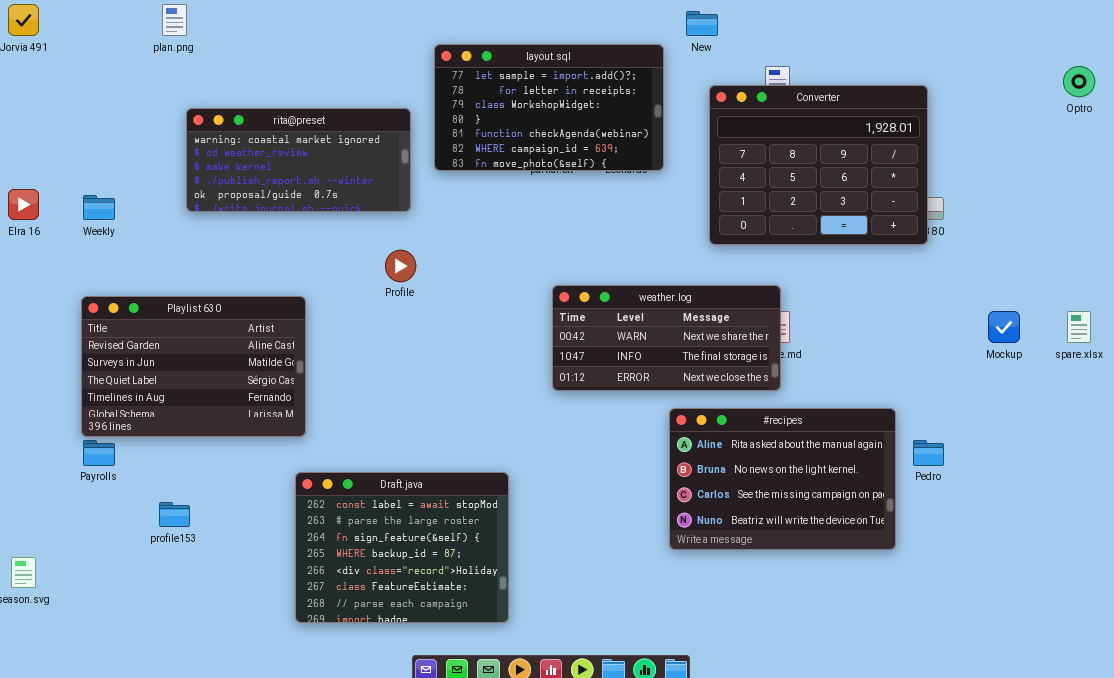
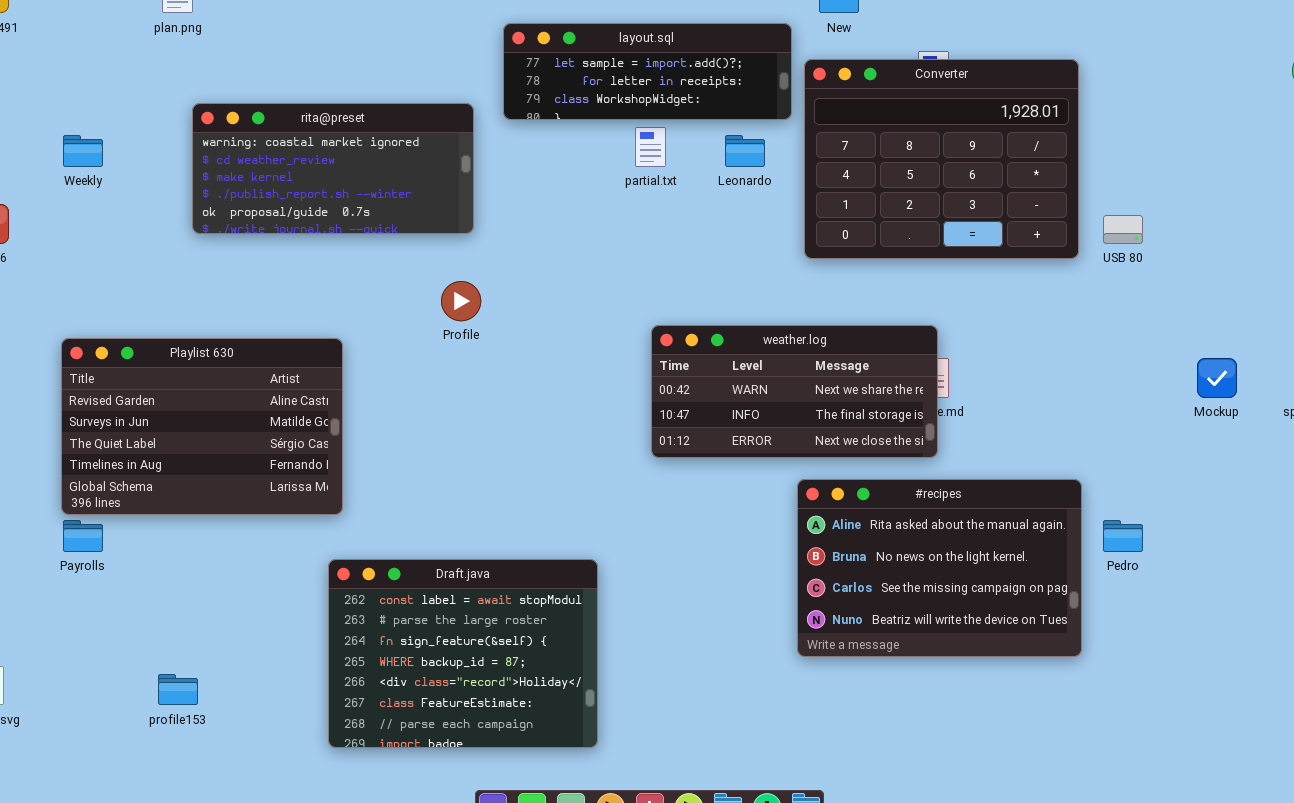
layout.sql: [434,44,664,171] -> [503,23,792,120], resized
Converter: [709,85,928,245] -> [804,59,1079,259], moved
Weekly: [83,195,115,220] -> [63,135,103,167], moved
profile153: [159,502,190,527] -> [158,674,198,705], moved

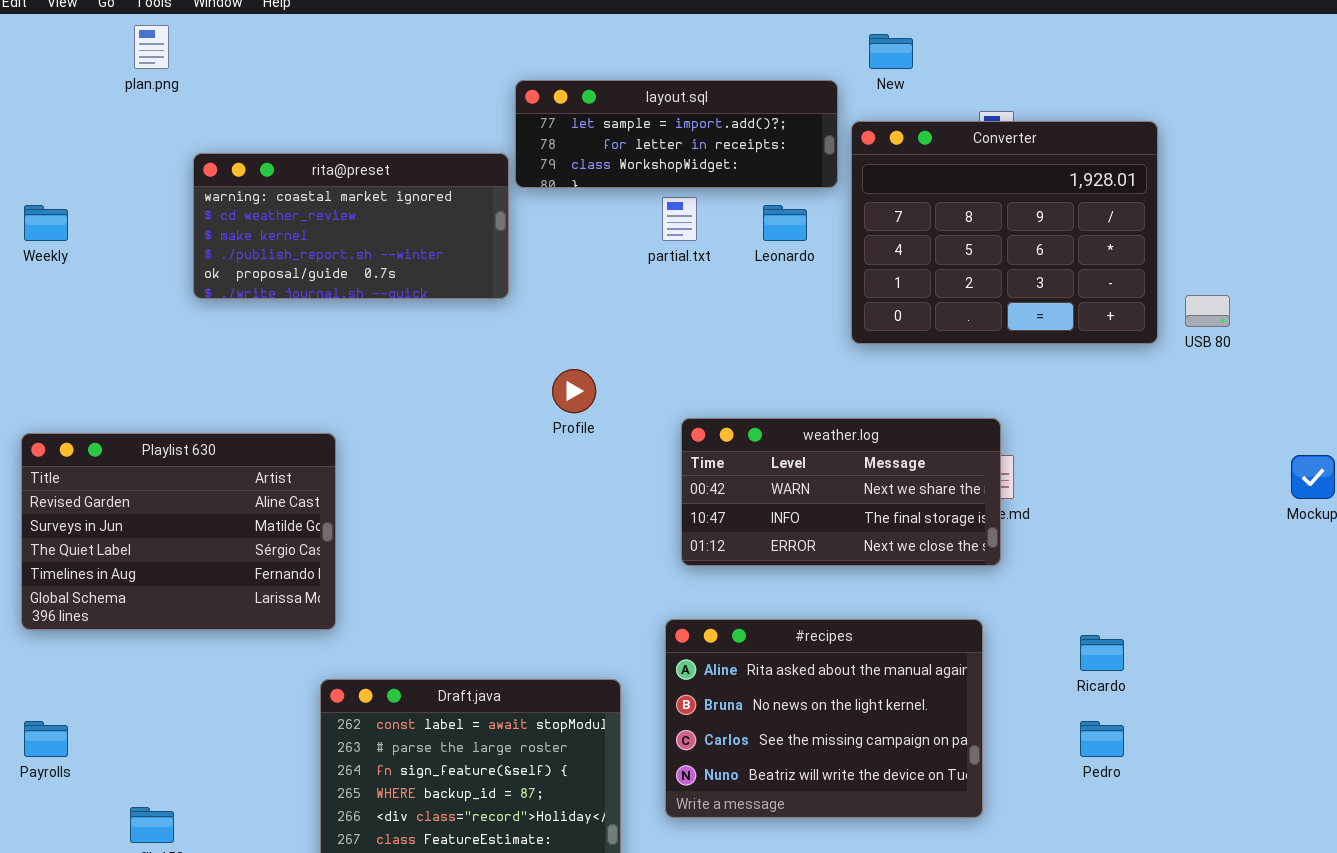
rita@preset: [192,103,474,234] -> [193,153,509,299], moved
Profile: [441,281,481,321] -> [552,369,596,413], moved
#recipes: [797,479,1082,657] -> [665,619,983,818], moved
Payrolls: [63,520,103,552] -> [24,721,68,757], moved
Pedro: [1103,520,1143,552] -> [1080,721,1124,757], moved

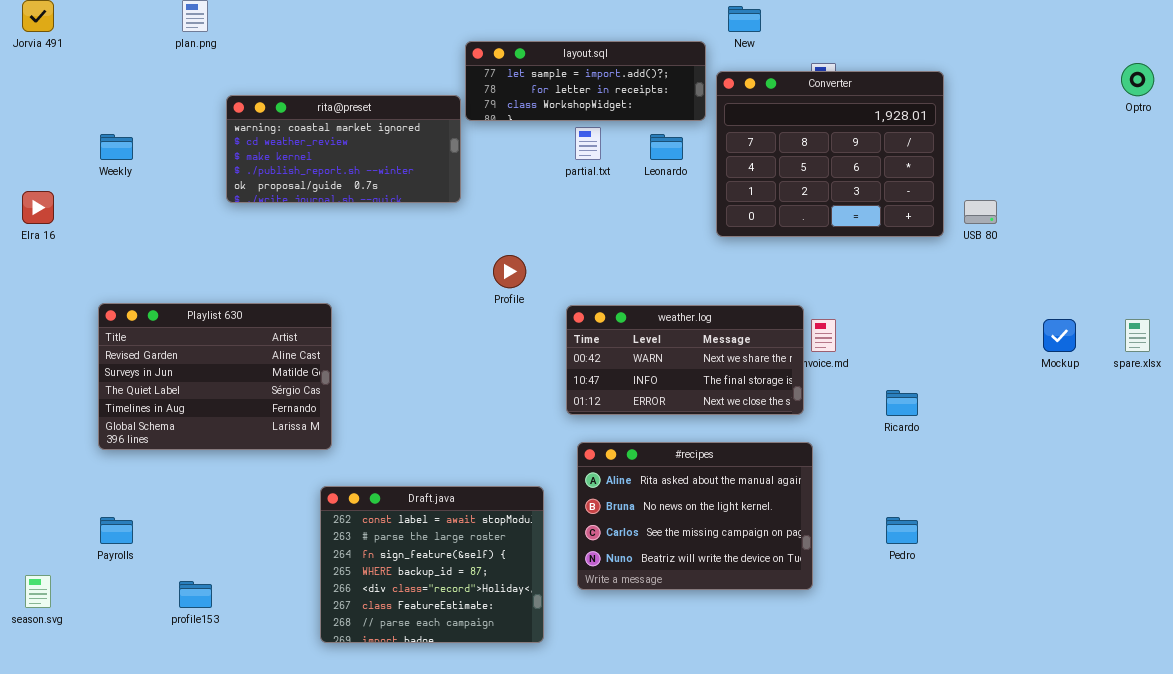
weather.log: [681,418,1001,566] -> [566,305,804,415], moved
Ricardo: [1080,635,1124,671] -> [886,390,918,416], moved

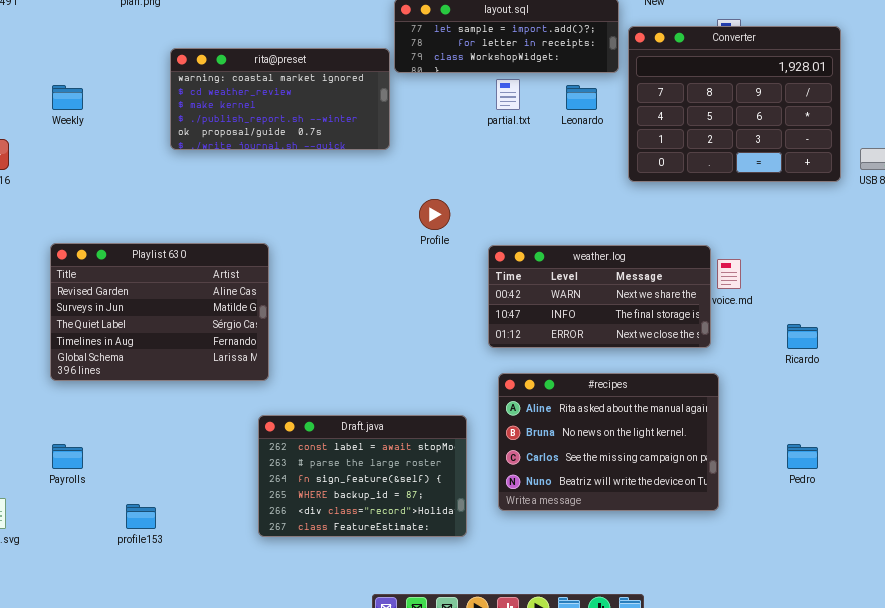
Draft.java: [320,486,544,643] -> [258,415,467,537], resized

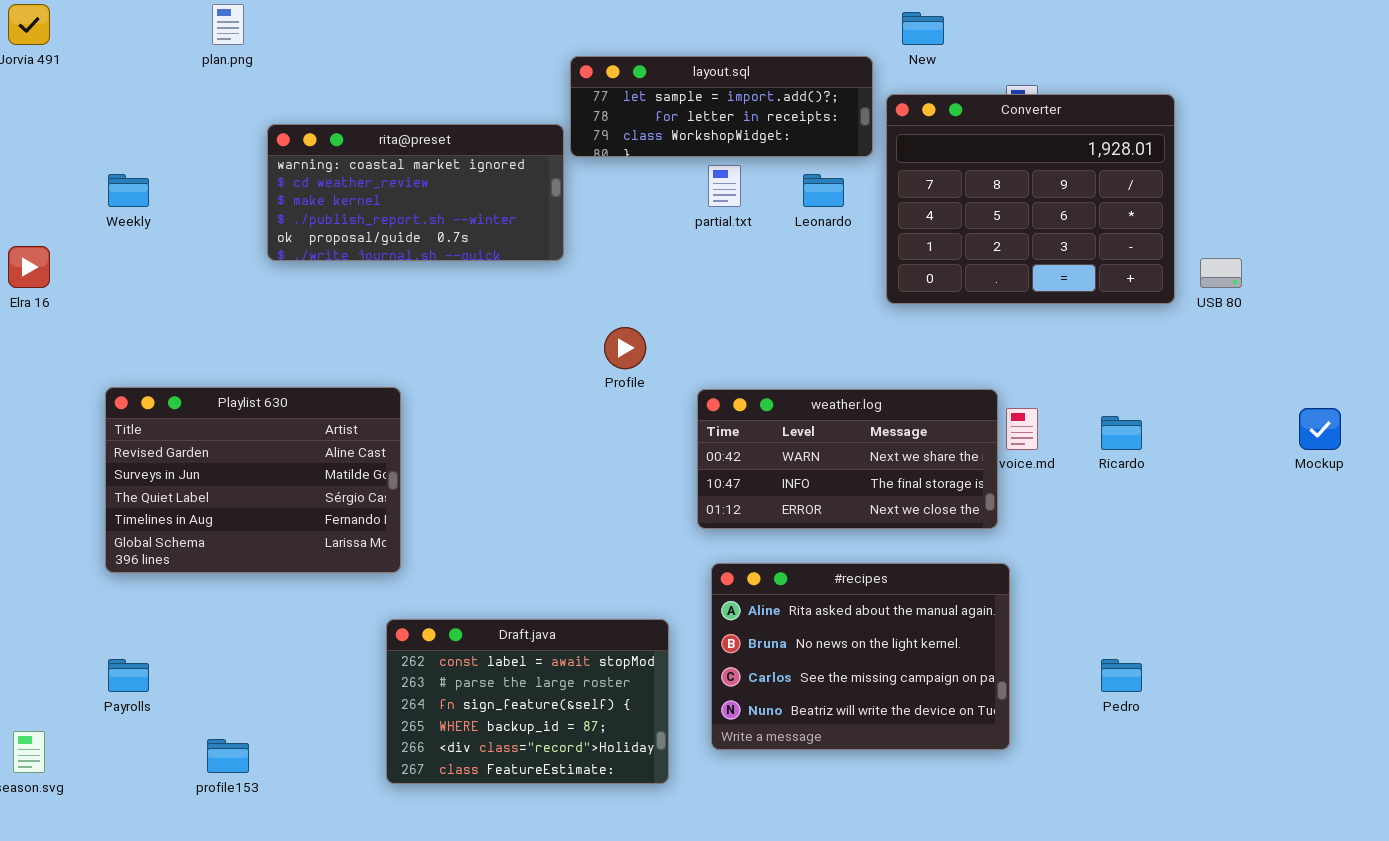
Ricardo: [787,324,818,349] -> [1101,416,1142,450], moved

